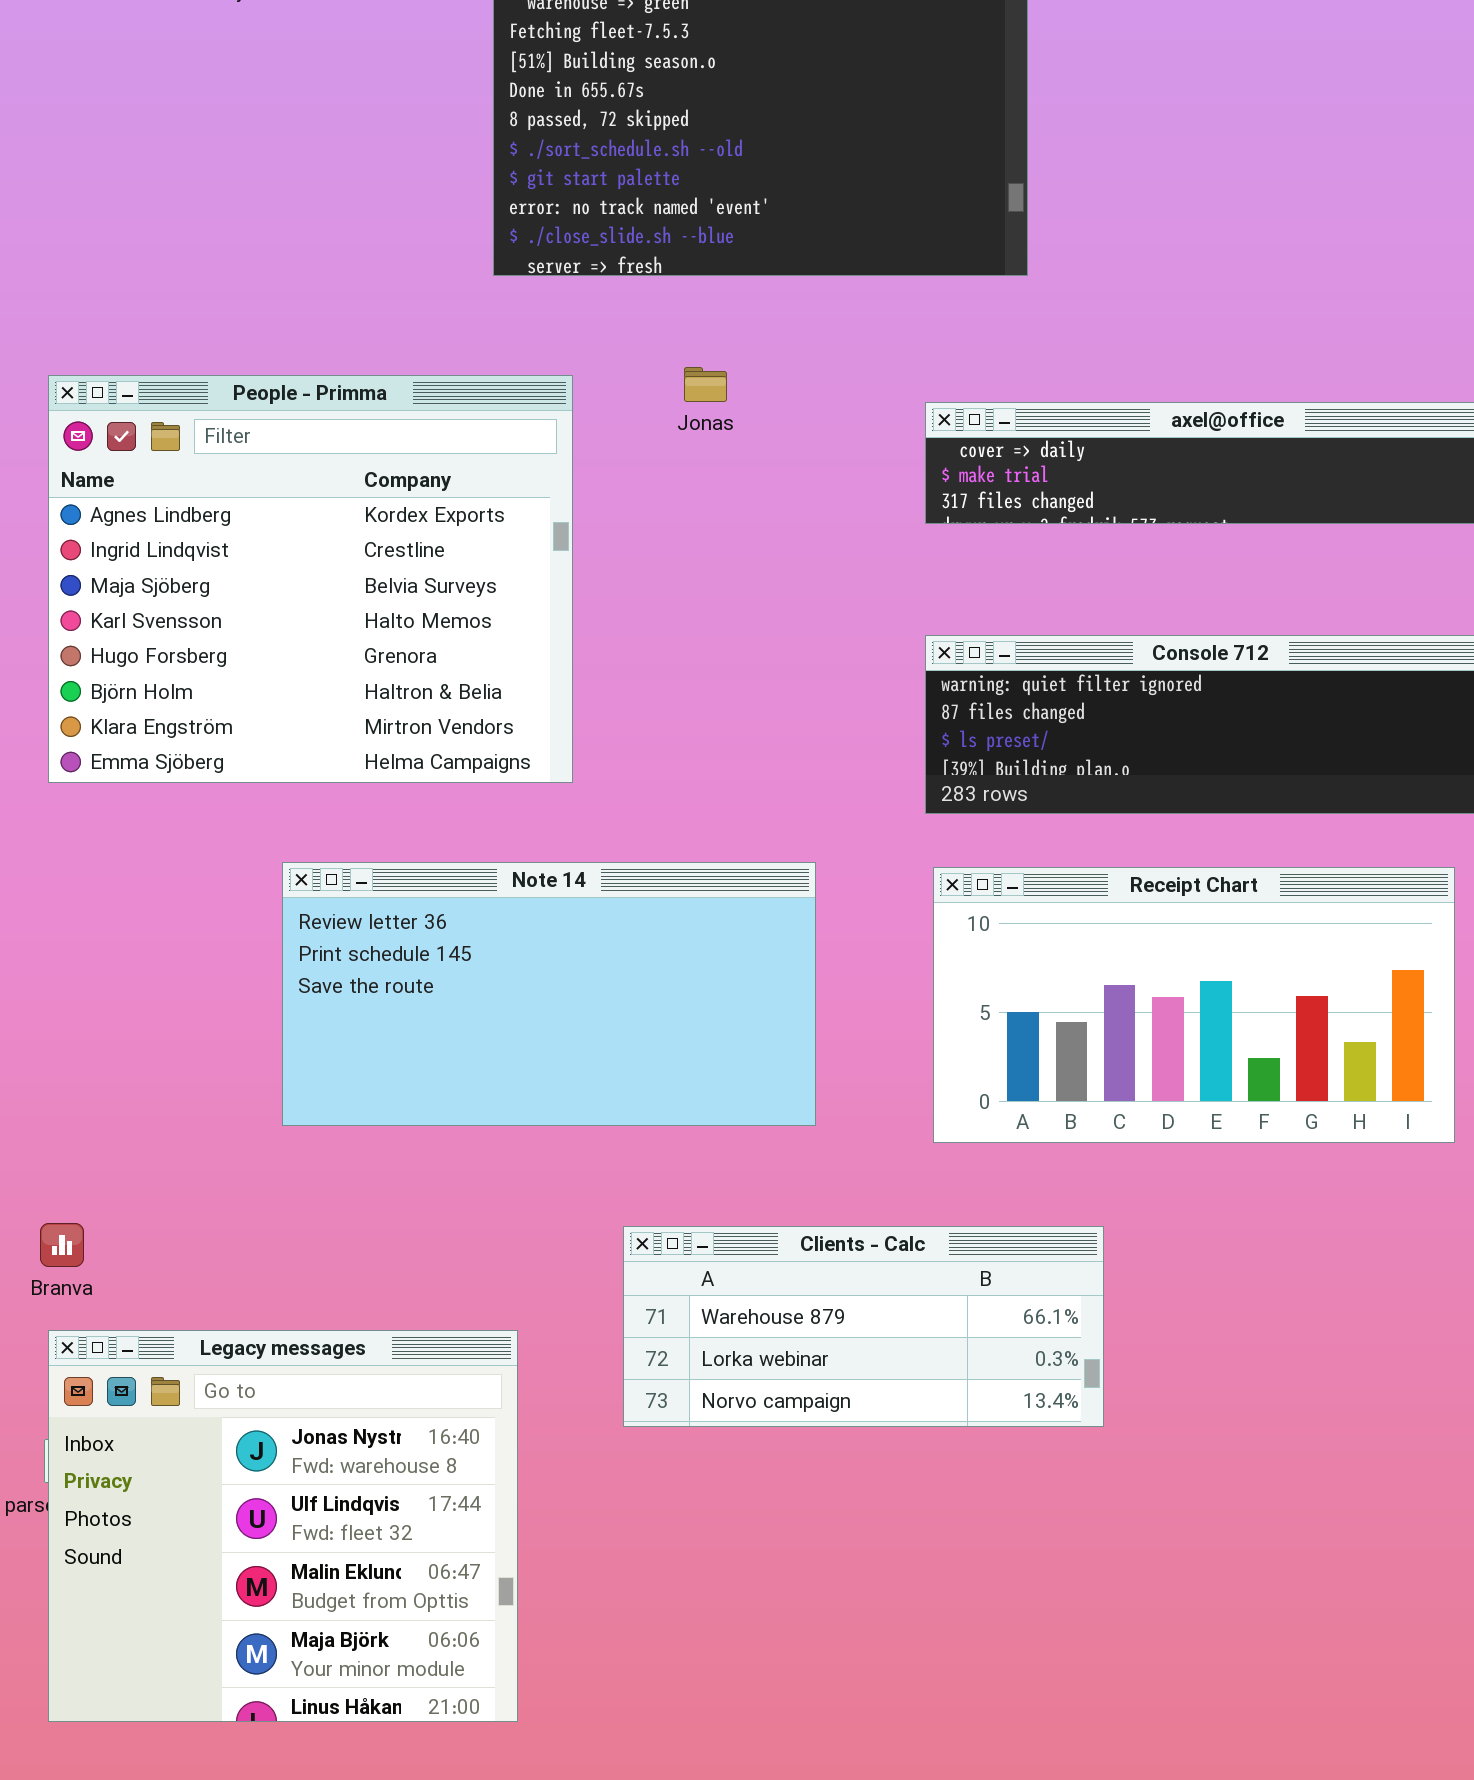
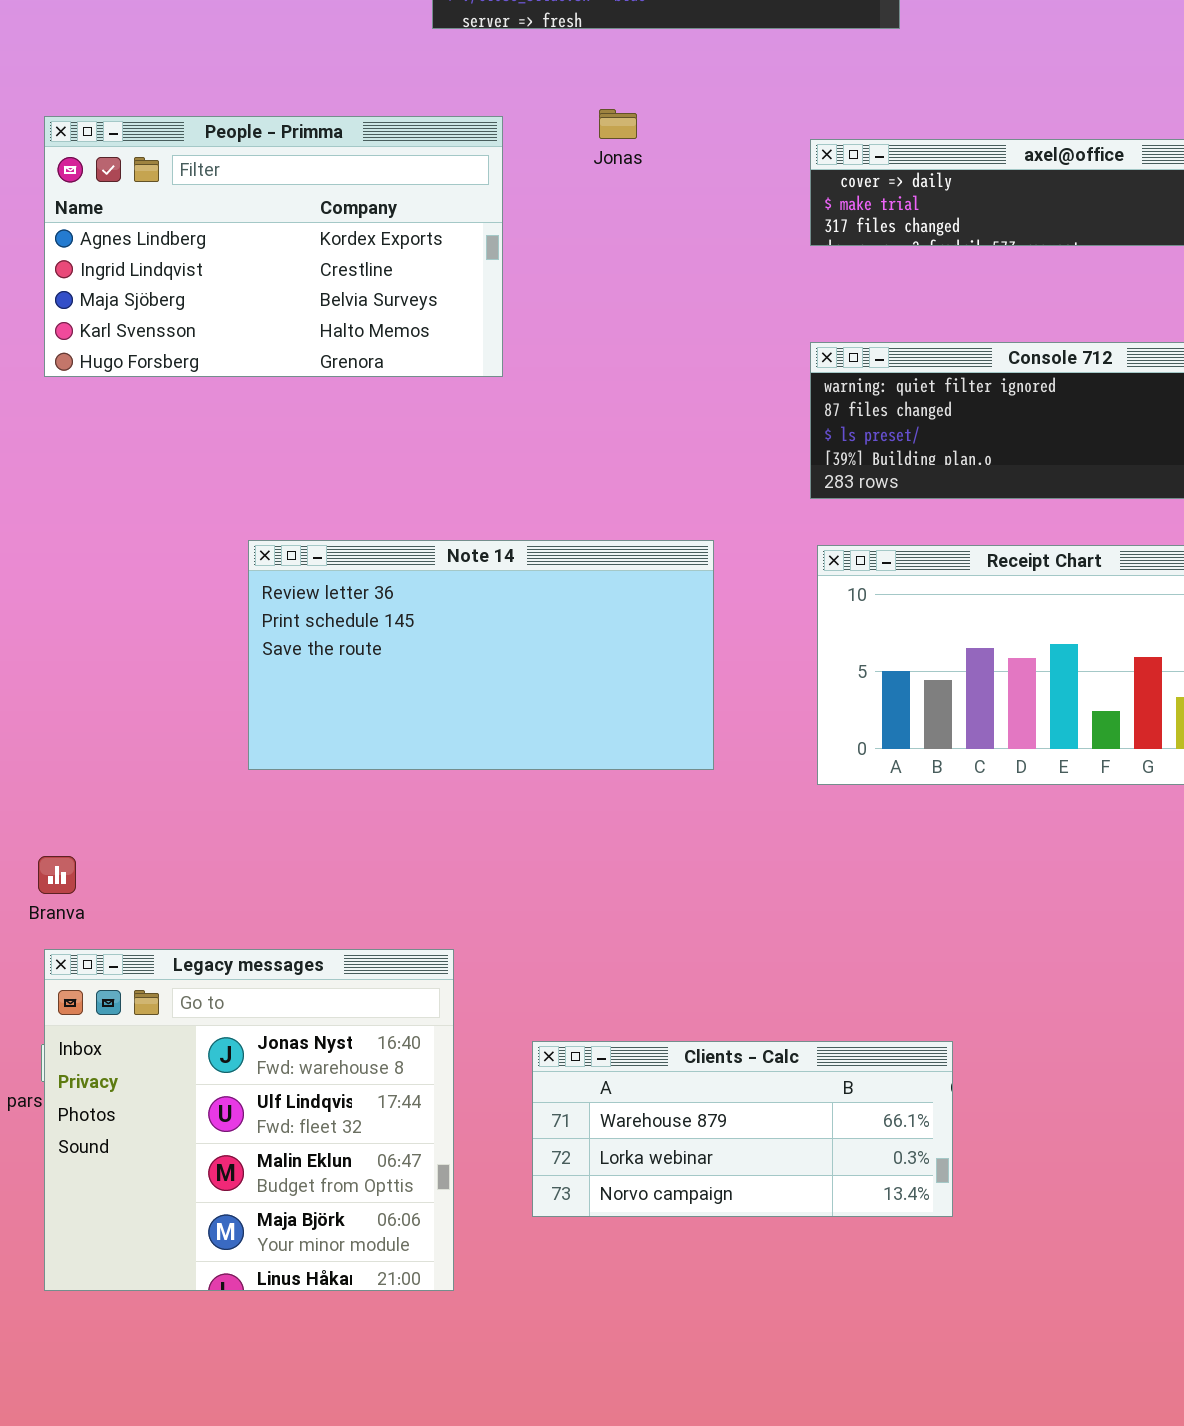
People - Primma: [48,375,573,783] -> [44,116,503,377], resized
Clients - Calc: [623,1226,1104,1427] -> [532,1041,953,1217], moved

